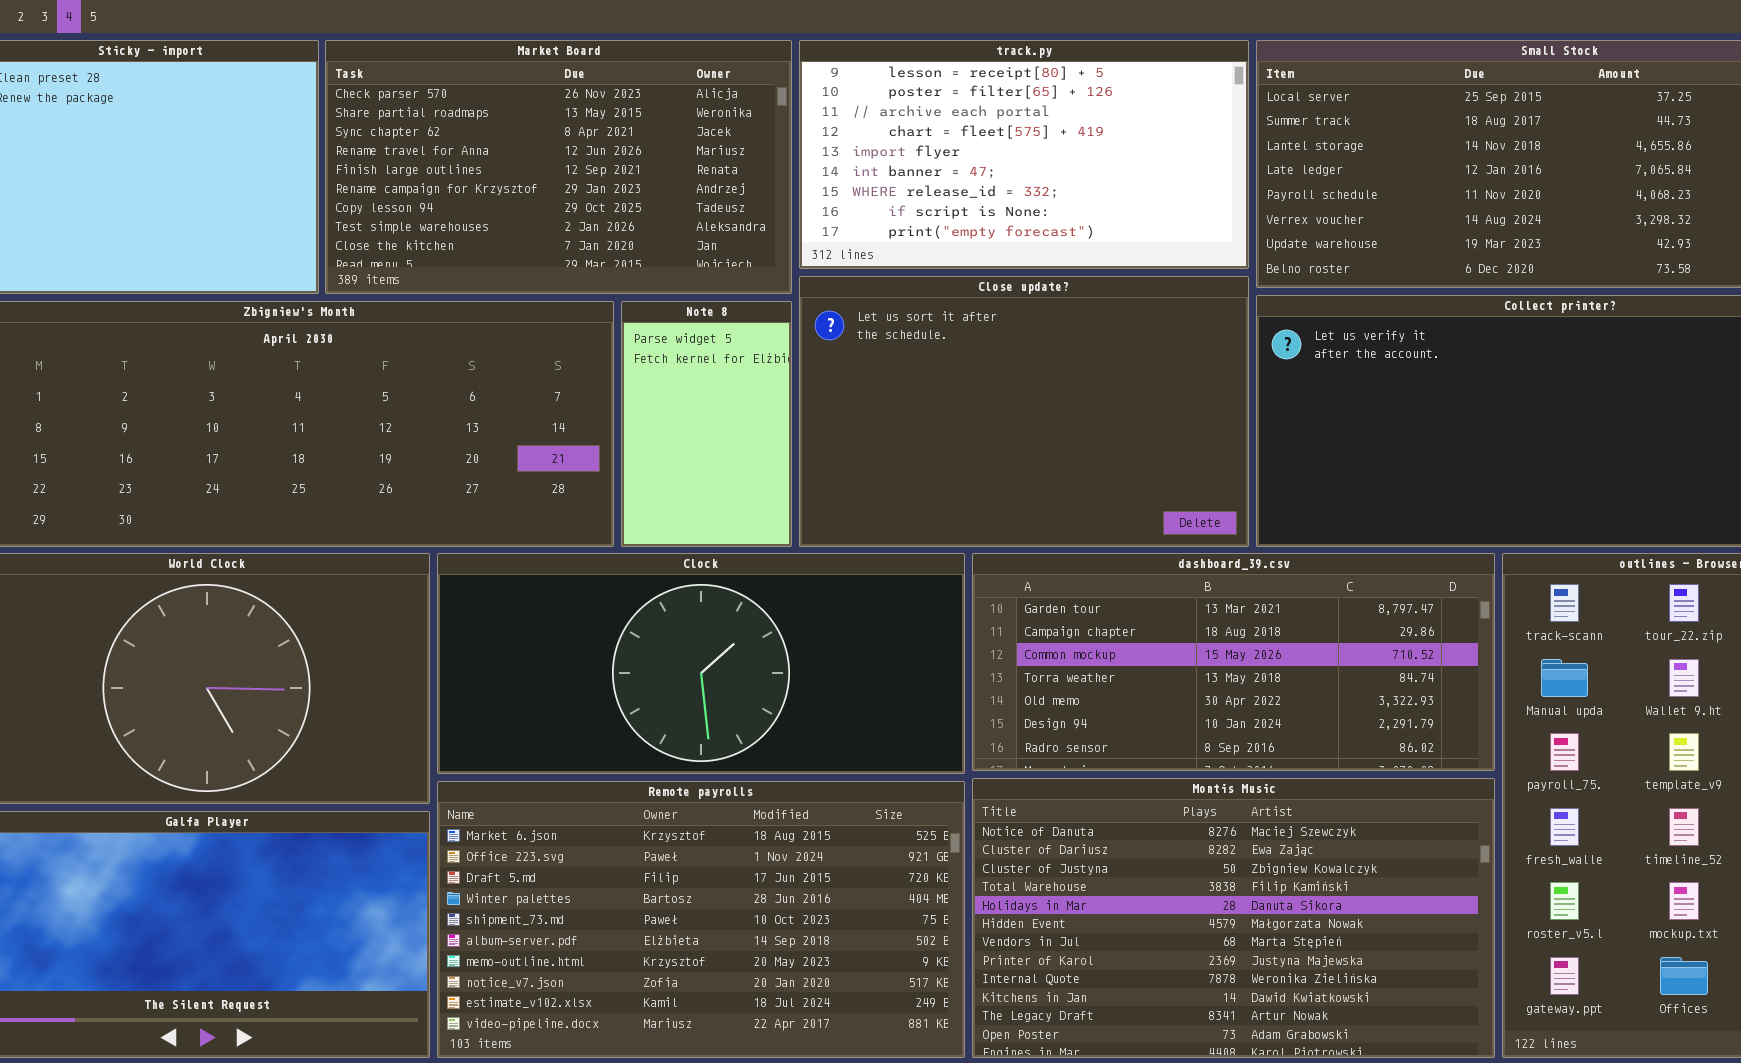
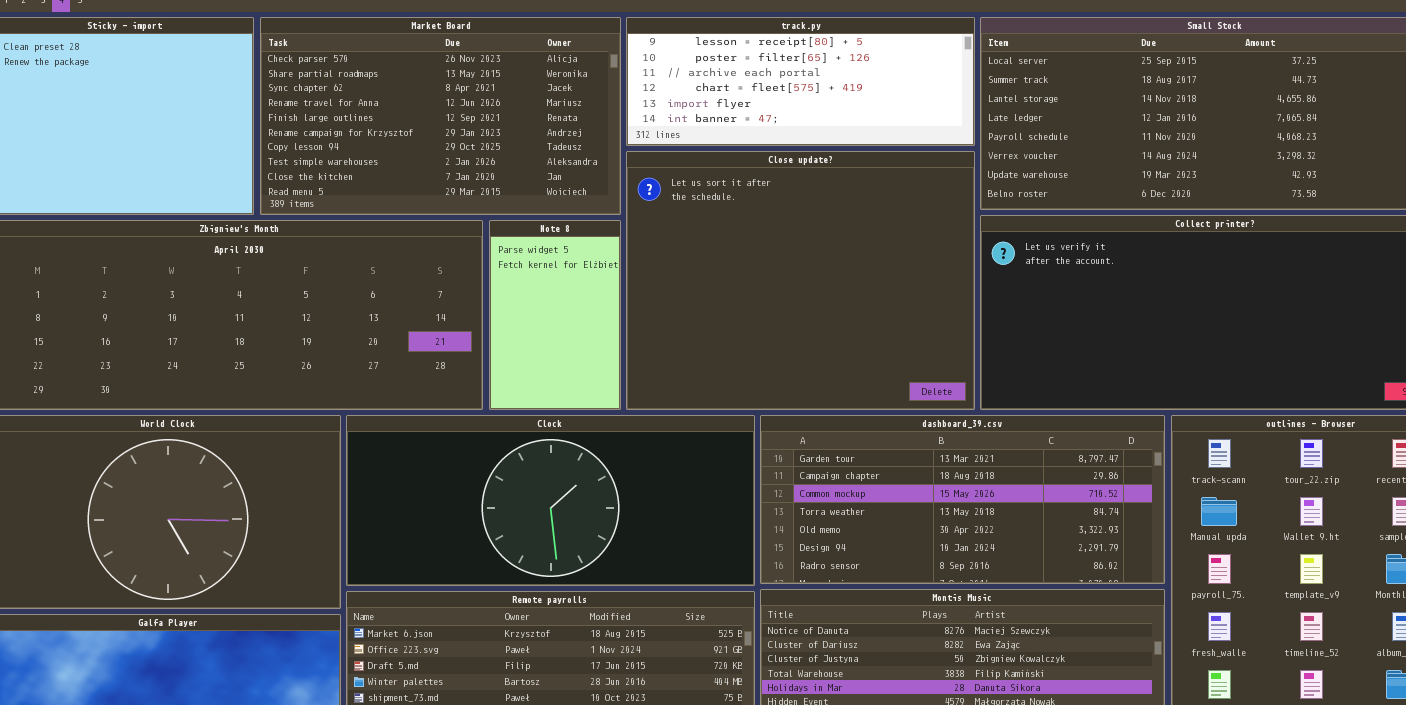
track.py: [799,40,1249,269] -> [626,17,975,146], resized
Close update?: [799,276,1249,547] -> [626,151,975,410], resized

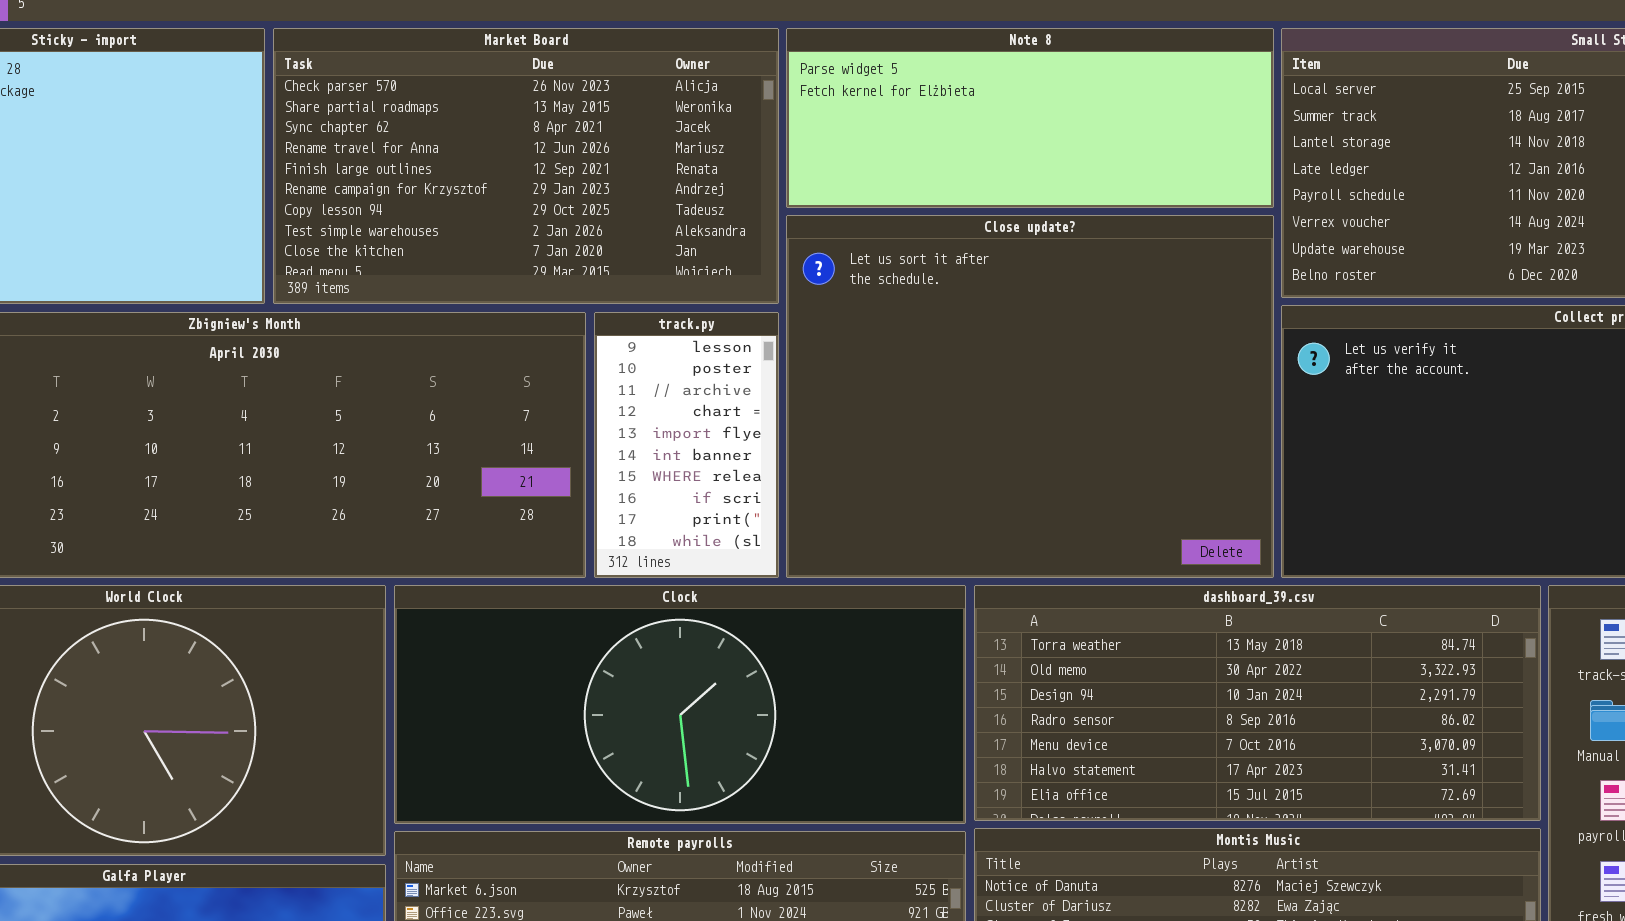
track.py: [626,17,975,146] -> [594,312,779,578], moved, resized
Note 8: [489,220,621,410] -> [786,28,1274,208], moved, resized
dashboard_39.csv: [760,415,1165,584] -> [974,585,1541,821], scrolled down 3 rows

